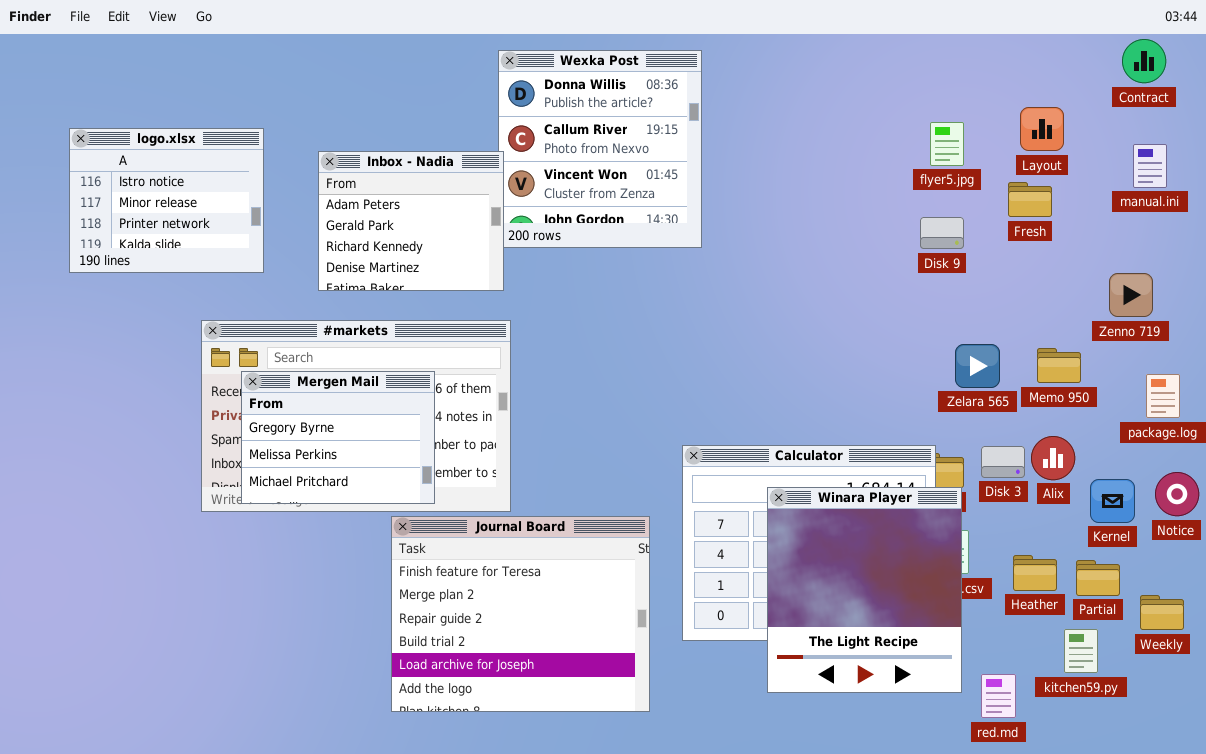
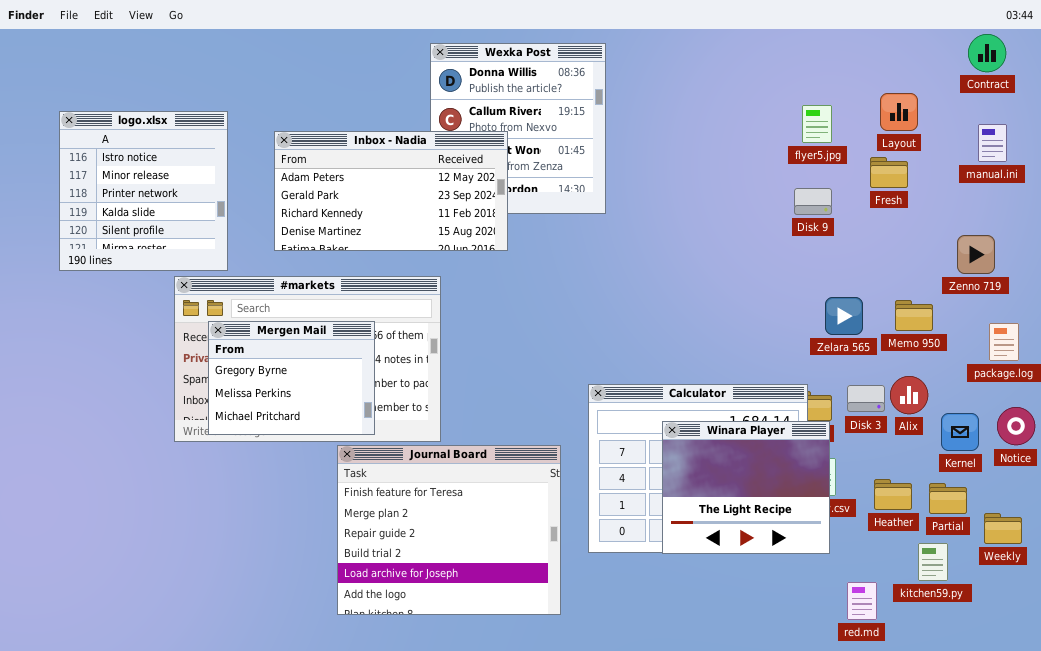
logo.xlsx: [69,128,264,273] -> [59,111,228,271], resized
Inbox - Nadia: [318,151,504,291] -> [274,131,508,251], resized
Winara Player: [767,487,962,693] -> [662,421,830,554], resized

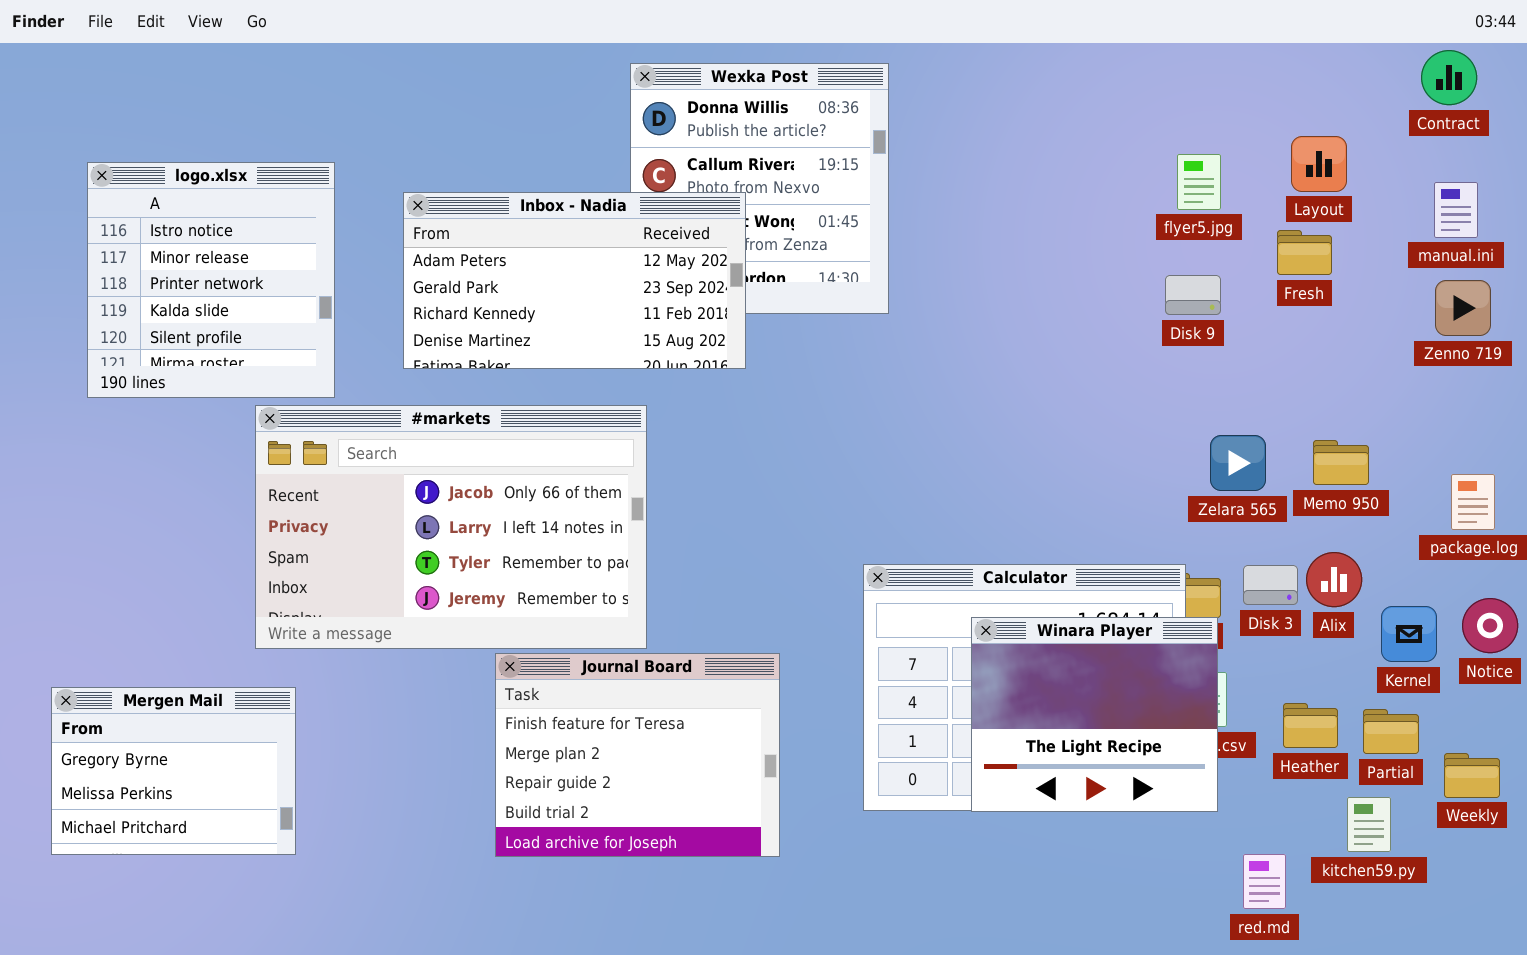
Zenno 719: [957,235,995,274] -> [1435,280,1491,336], moved
Mergen Mail: [208,321,375,435] -> [51,687,296,855], moved
Journal Board: [337,445,561,615] -> [495,653,780,857], resized

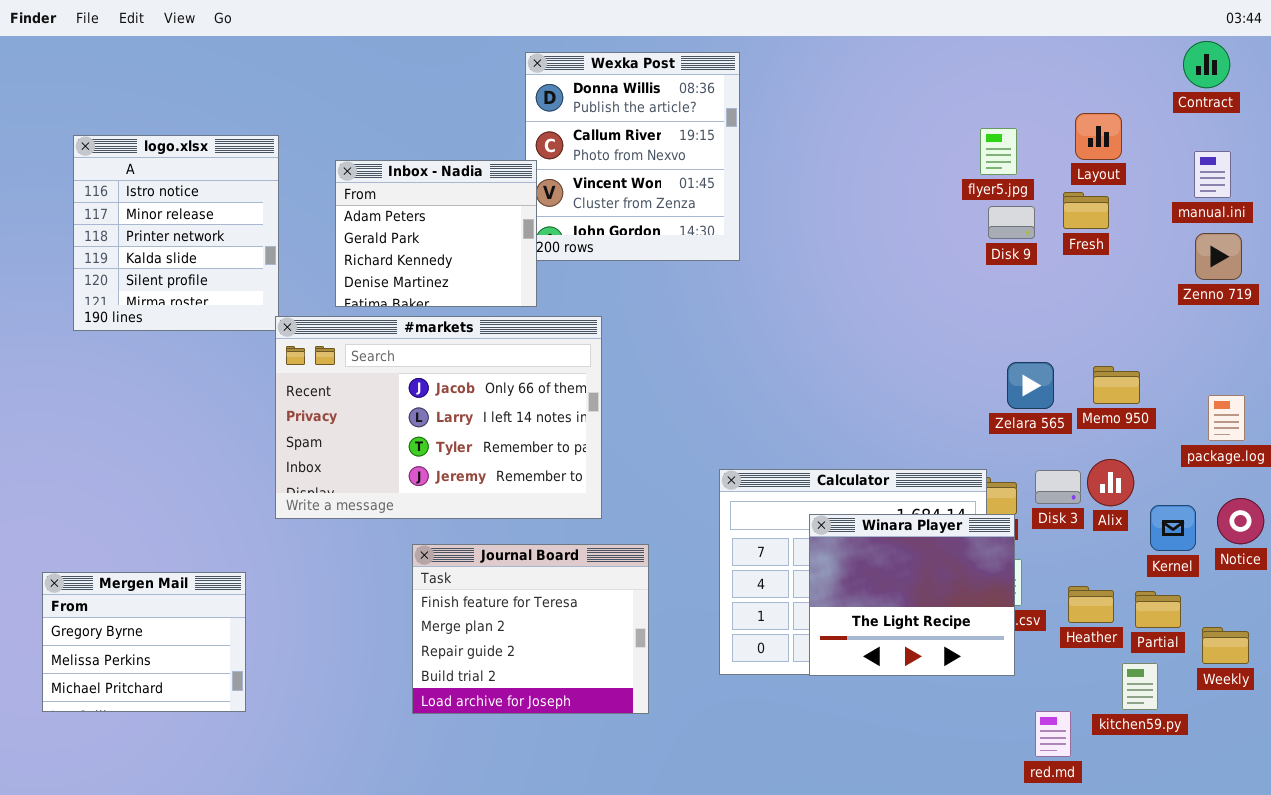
Inbox - Nadia: [403,192,746,369] -> [335,160,537,307], resized
Disk 9: [1165,275,1221,315] -> [988,206,1035,239], moved
#markets: [255,405,647,649] -> [275,316,602,519], moved

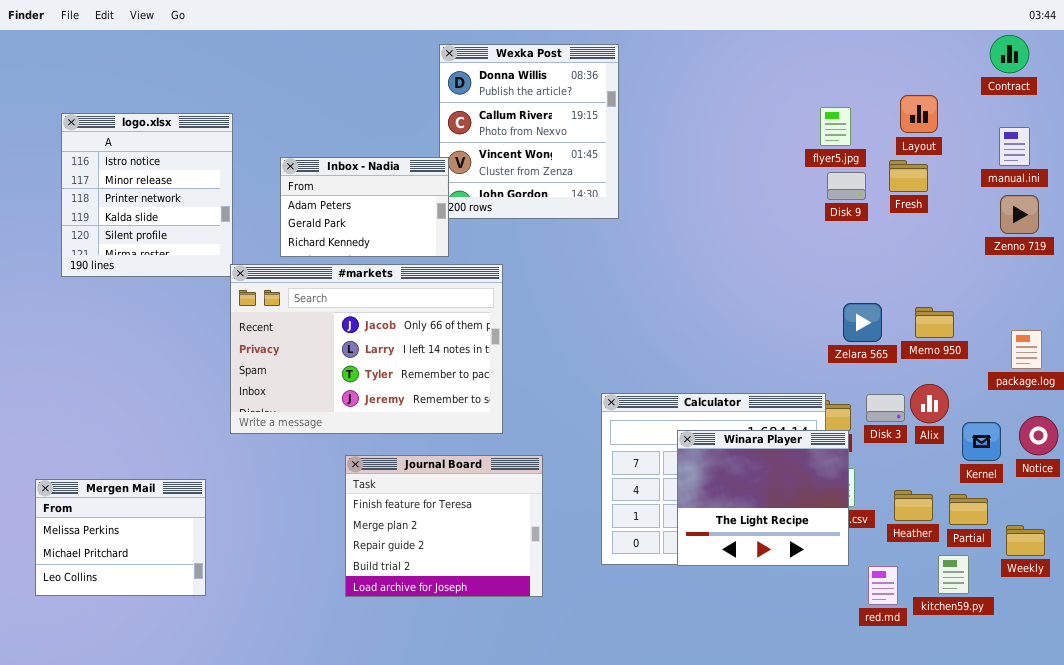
Inbox - Nadia: [335,160,537,307] -> [280,157,449,257], resized
Mergen Mail: [42,572,246,712] -> [35,479,206,596], scrolled down 1 row
red.md: [1035,711,1071,757] -> [868,566,898,605], moved

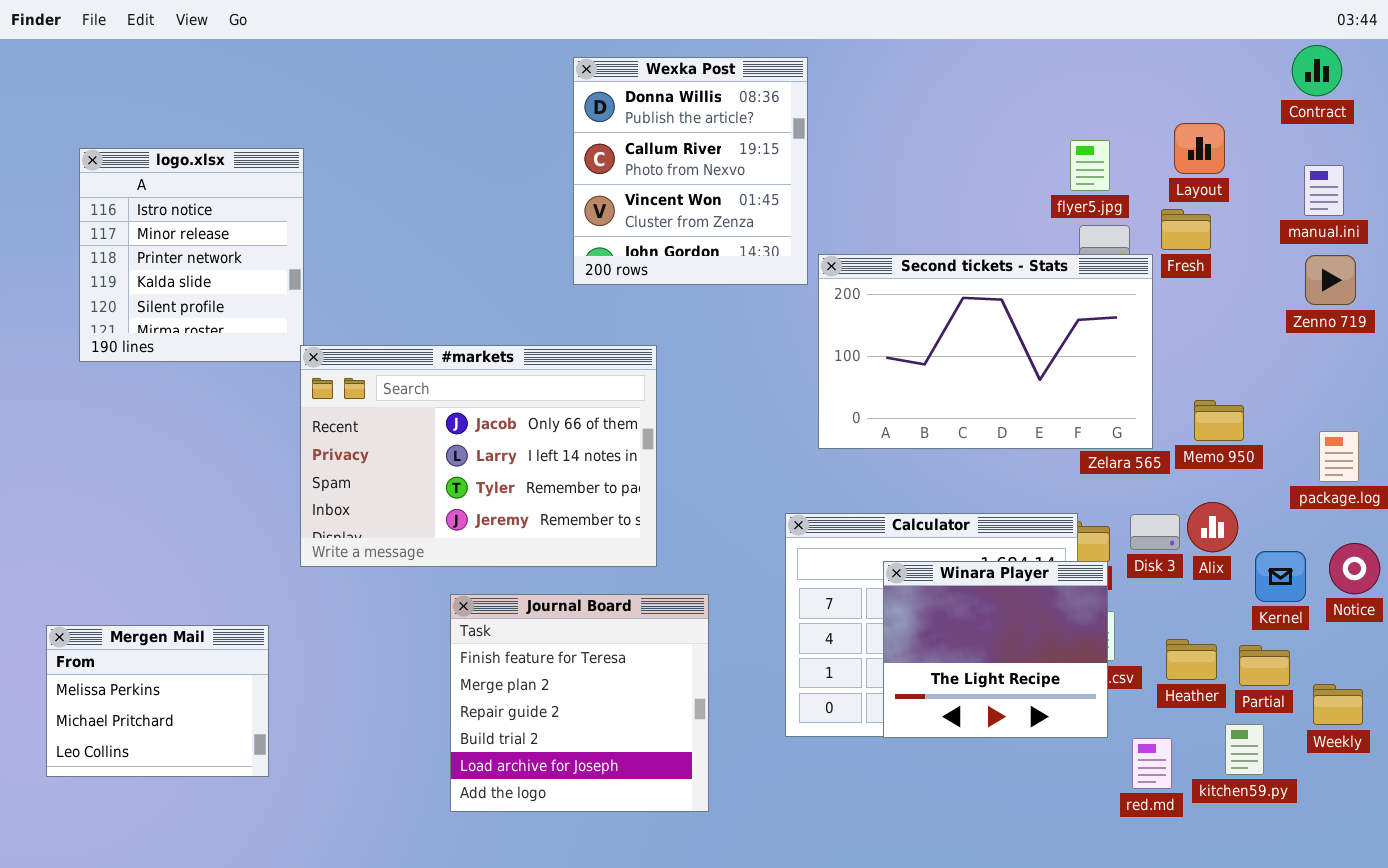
Inbox - Nadia: [280,157,449,257] -> none, closed
Second tickets - Stats: none -> [818,254,1153,449], opened
Journal Board: [345,455,543,597] -> [450,594,709,812], resized

